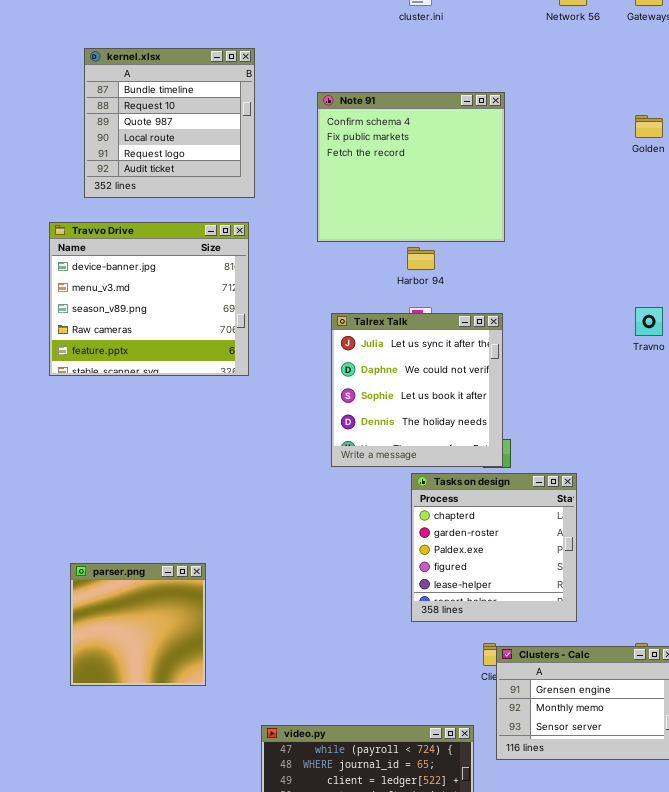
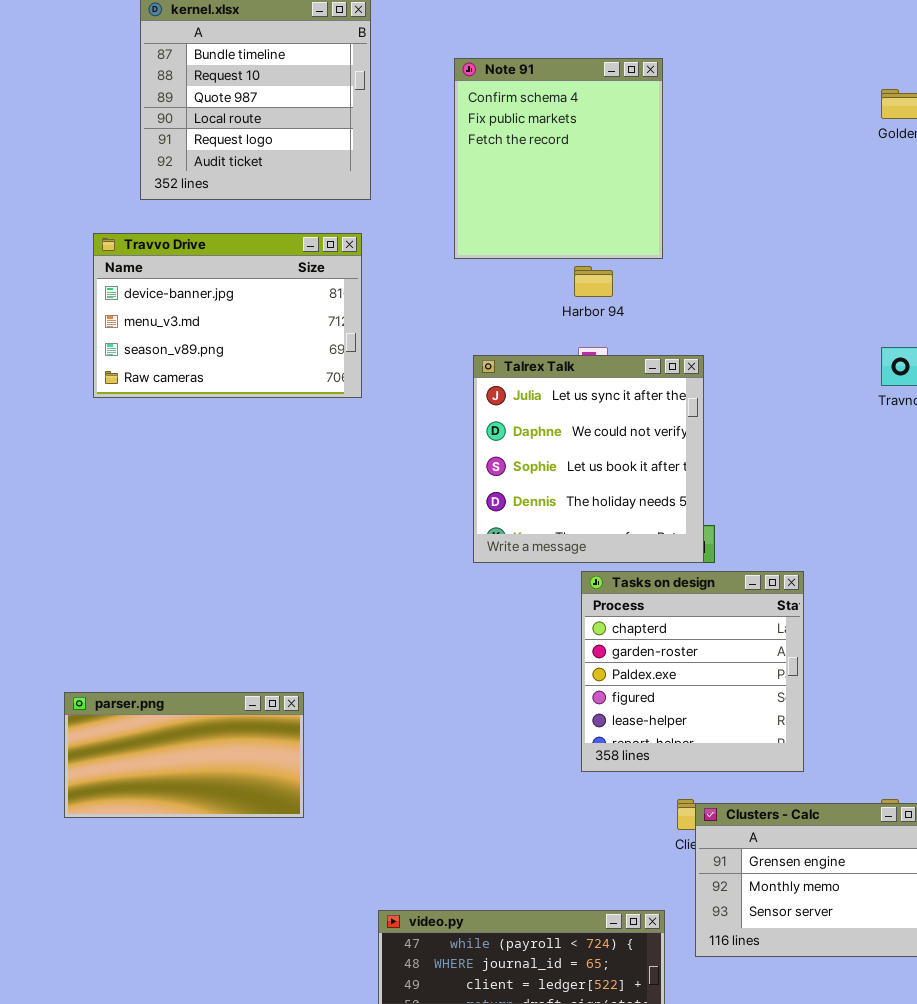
Note 91: [317,92,505,242] -> [454,58,663,259], resized
Travvo Drive: [49,222,249,376] -> [93,233,362,398], resized
parser.png: [70,563,206,686] -> [64,692,304,818], resized

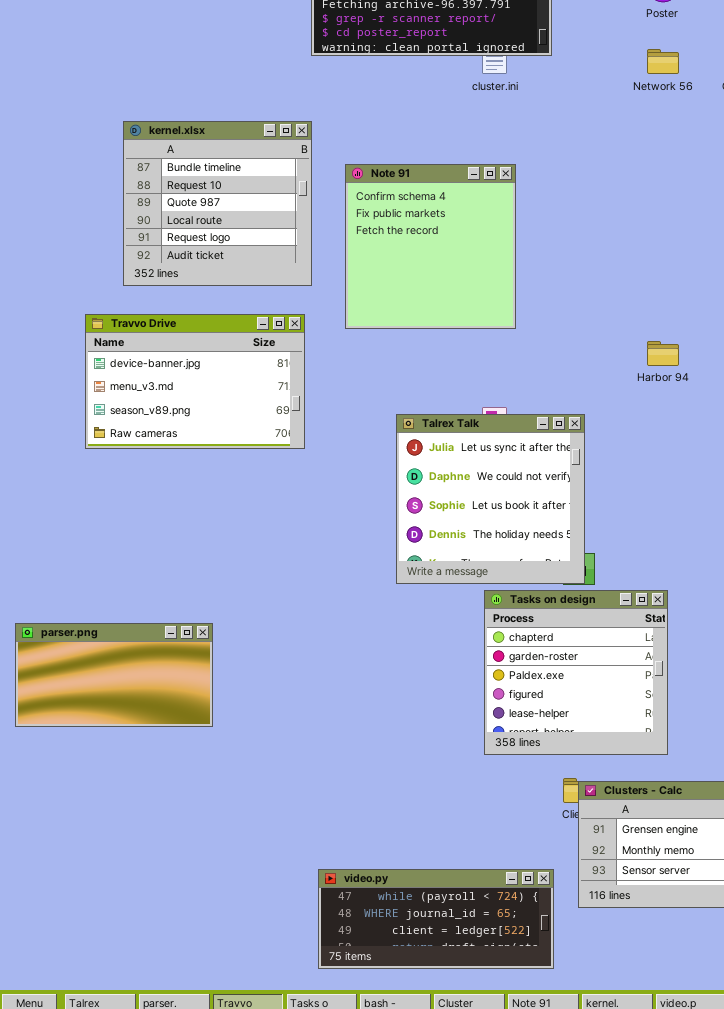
Note 91: [454,58,663,259] -> [345,164,516,329], moved
Harbor 94: [574,266,613,297] -> [647,341,679,366], moved
parser.png: [64,692,304,818] -> [15,623,213,727], moved

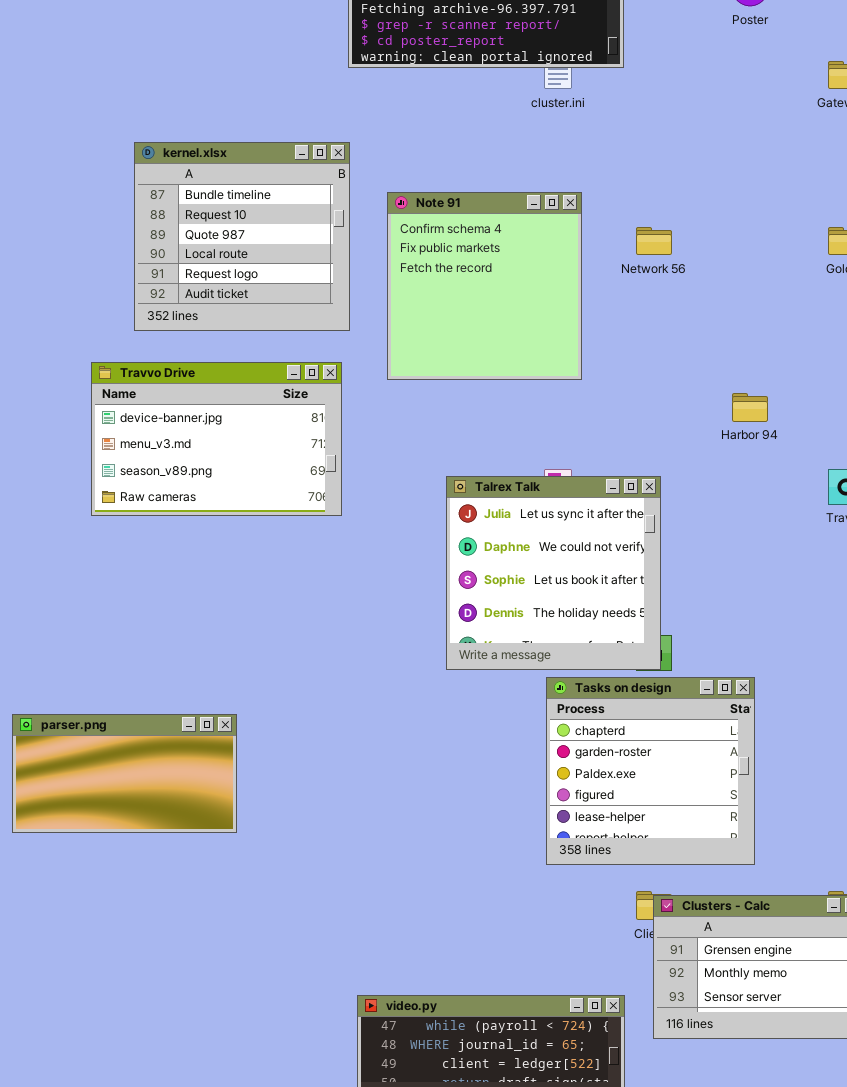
Network 56: [647,49,679,74] -> [636,227,672,255], moved

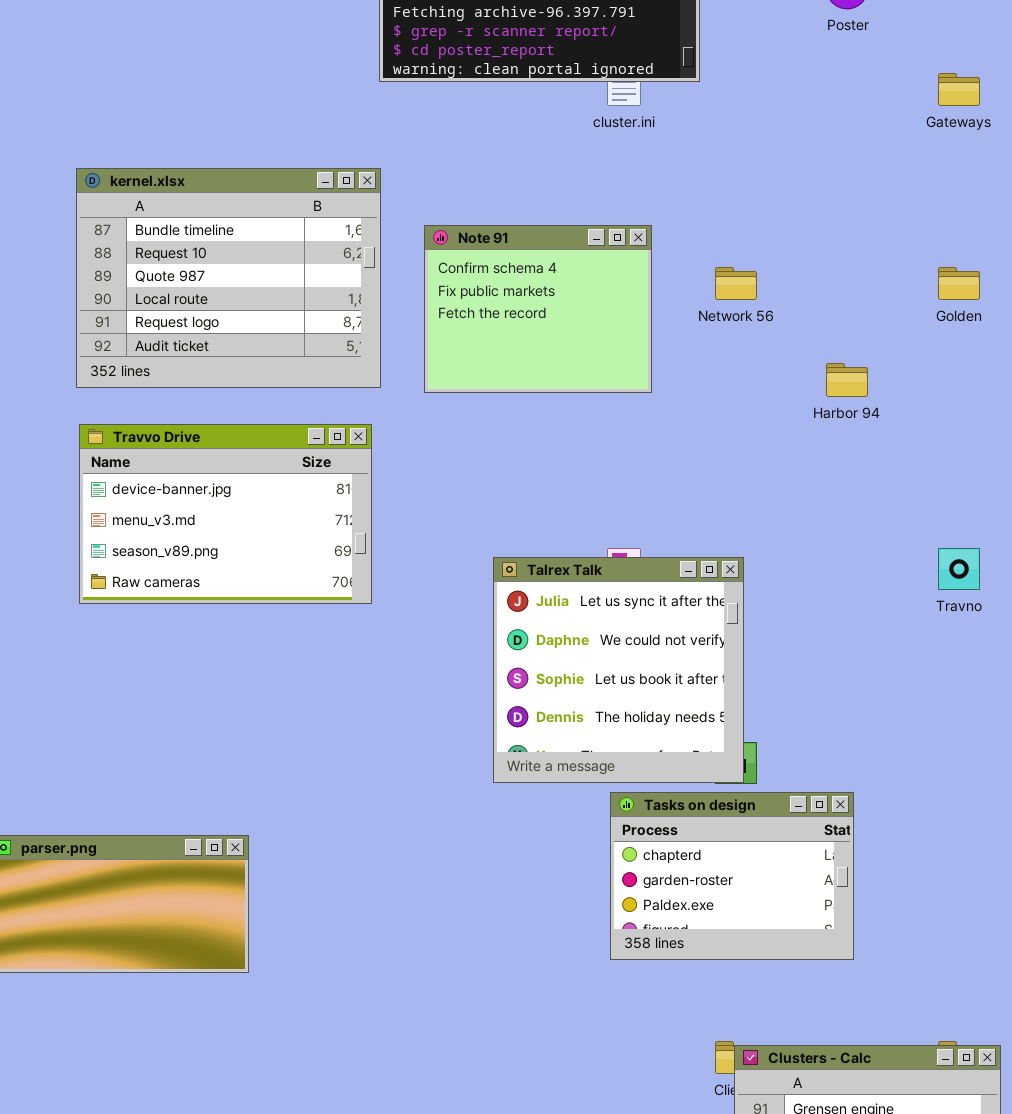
kernel.xlsx: [134,142,350,331] -> [76,168,381,388], resized
Note 91: [387,192,582,380] -> [424,225,652,393], resized
Harbor 94: [732,393,768,422] -> [826,363,868,397], moved
Tasks on design: [546,677,755,865] -> [610,792,854,960], resized

